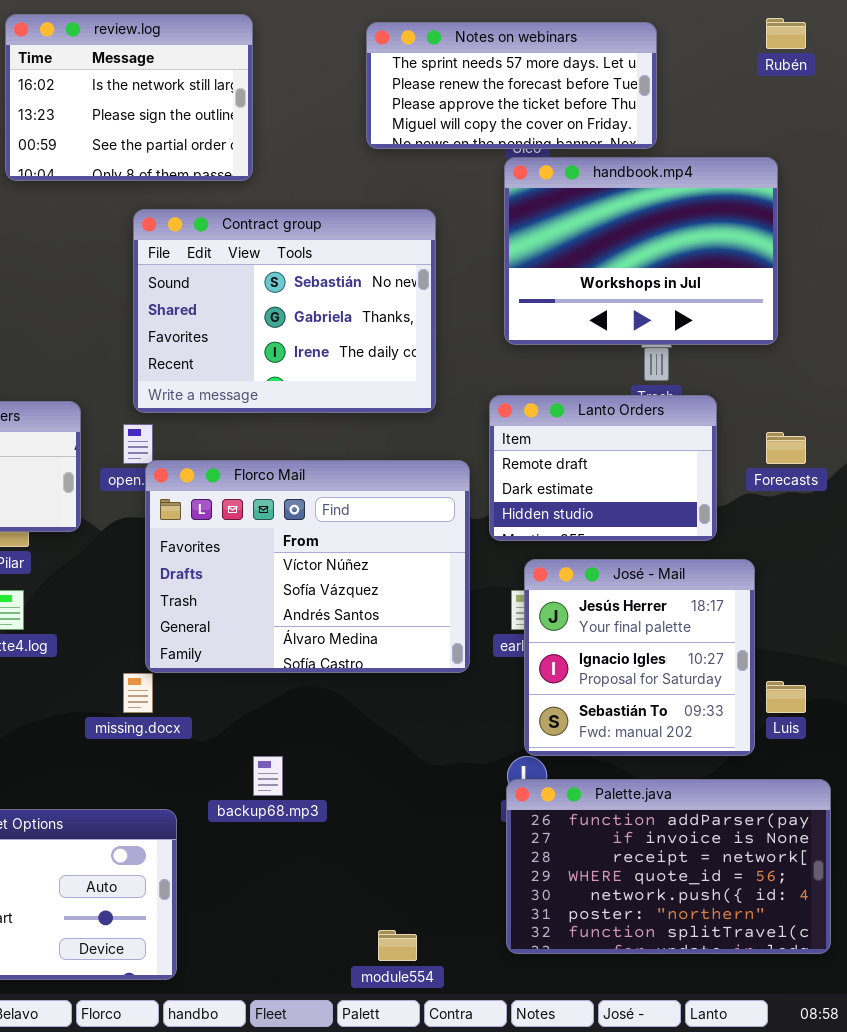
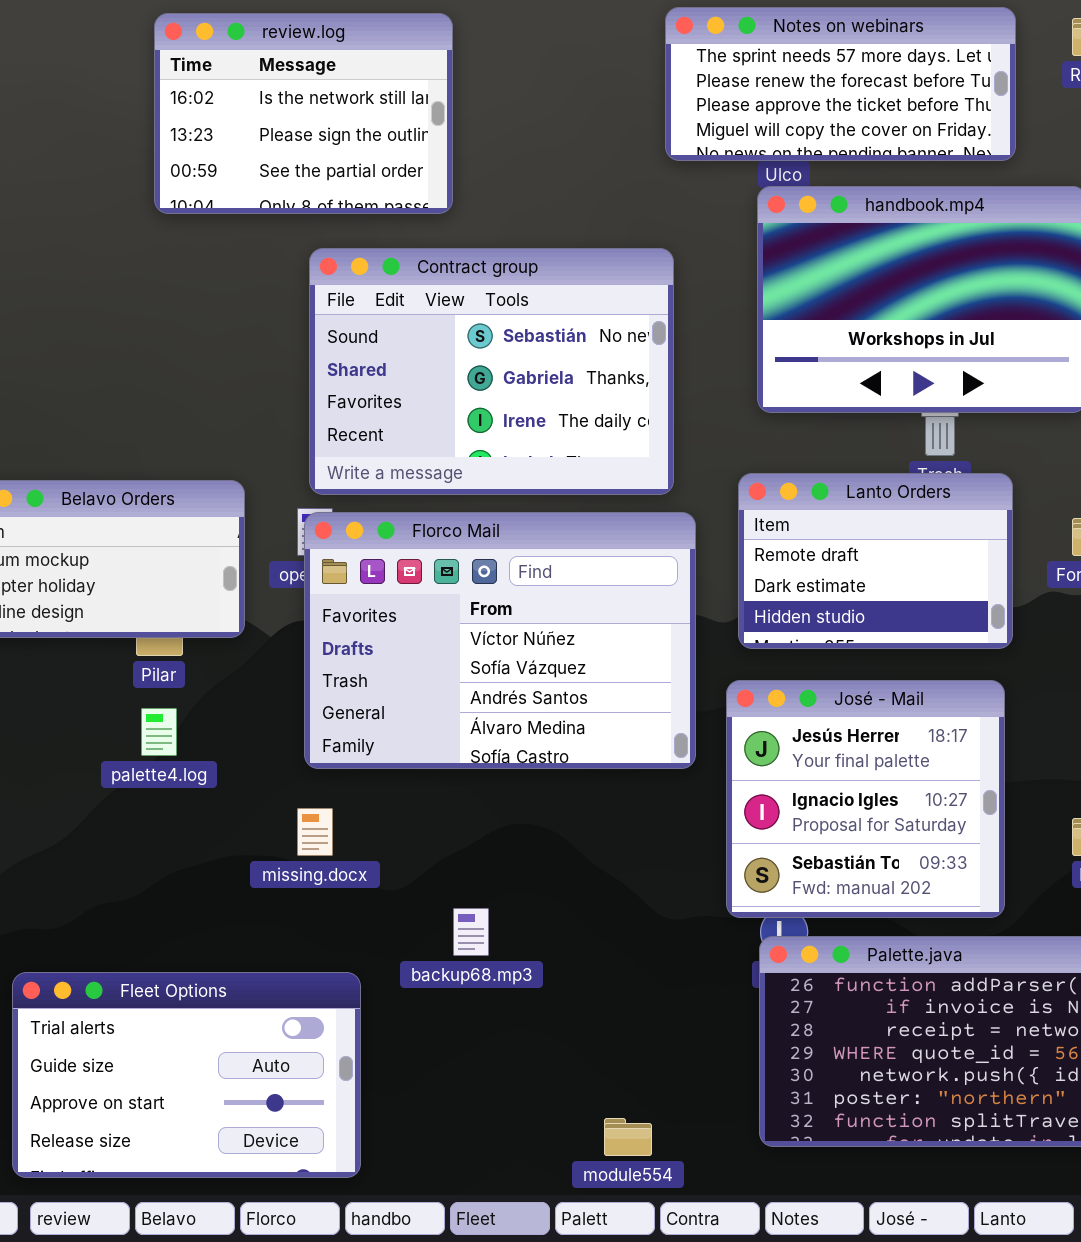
Notes on webinars: [366,22,657,149] -> [665,7,1016,161], moved
Florco Mail: [145,460,470,673] -> [304,512,696,769], moved
José - Mail: [524,559,755,756] -> [726,680,1005,918], moved

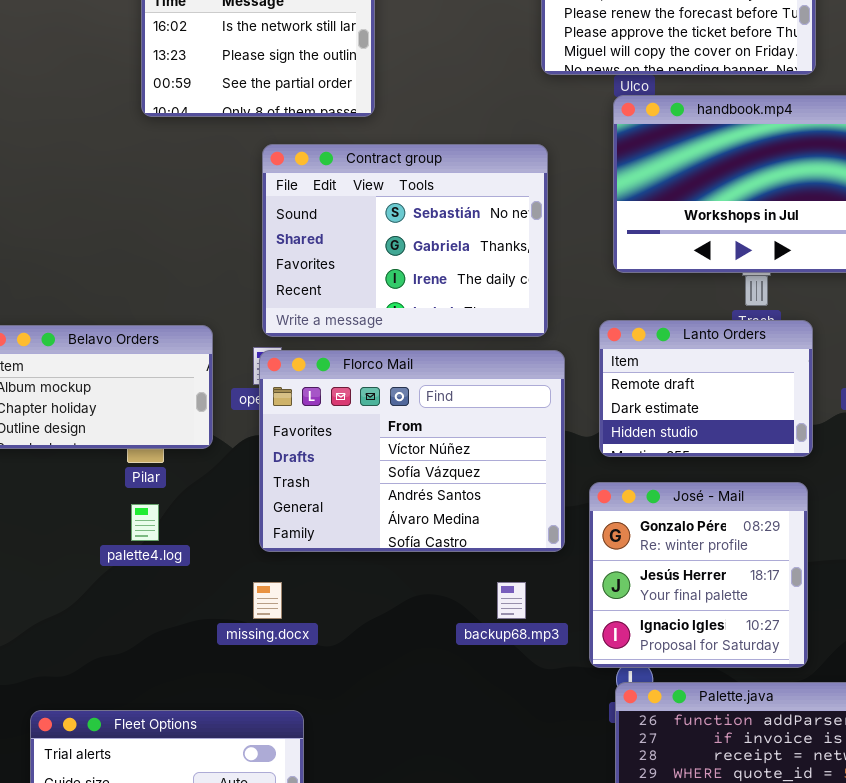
José - Mail: [726,680,1005,918] -> [589,482,808,668], scrolled up 1 row
backup68.mp3: [453,908,489,956] -> [497,582,526,619], moved

